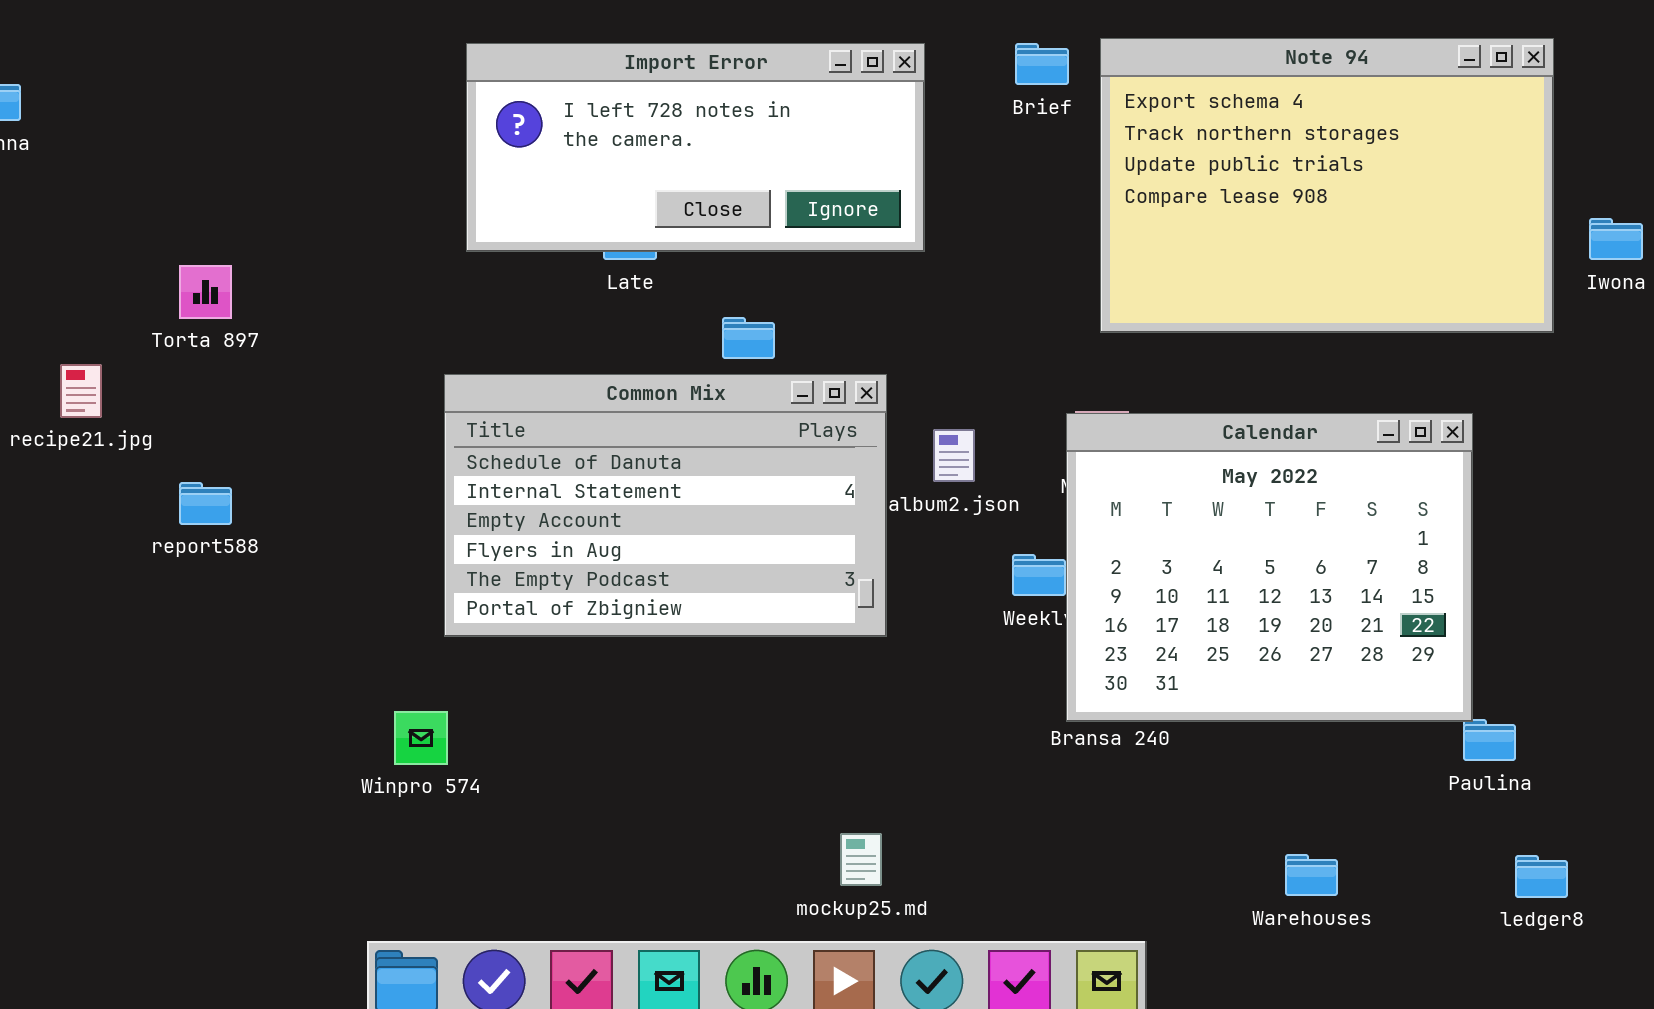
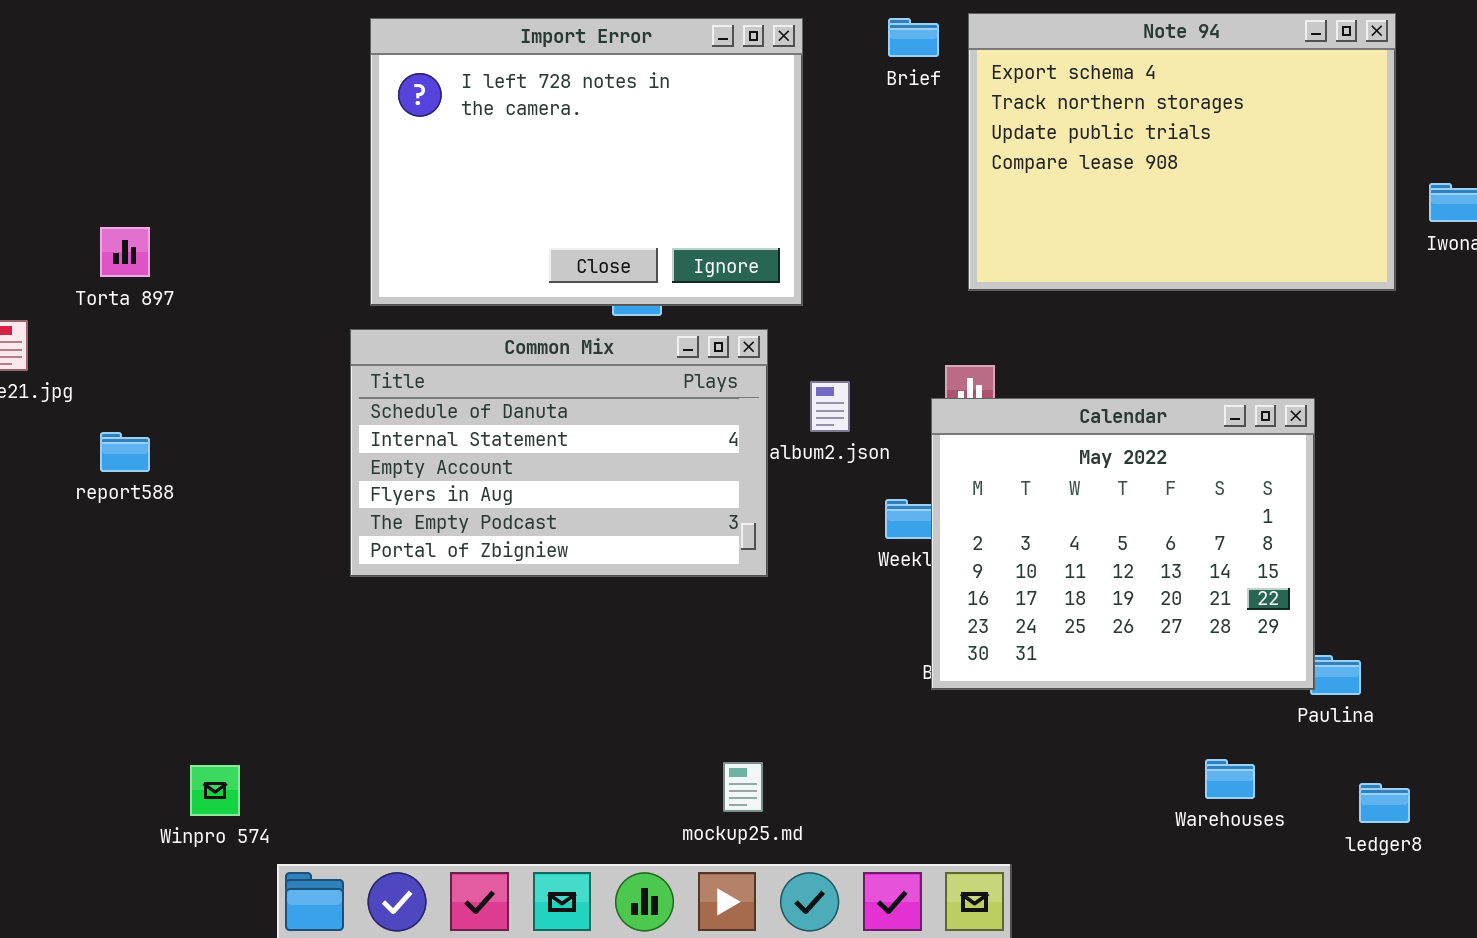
Import Error: [466,43,925,252] -> [370,18,803,306], resized
Calendar: [1066,413,1473,722] -> [931,398,1315,690], moved
Winpro 574: [394,711,448,765] -> [190,765,240,816], moved
Warehouses: [1285,854,1338,896] -> [1205,759,1255,799], moved

